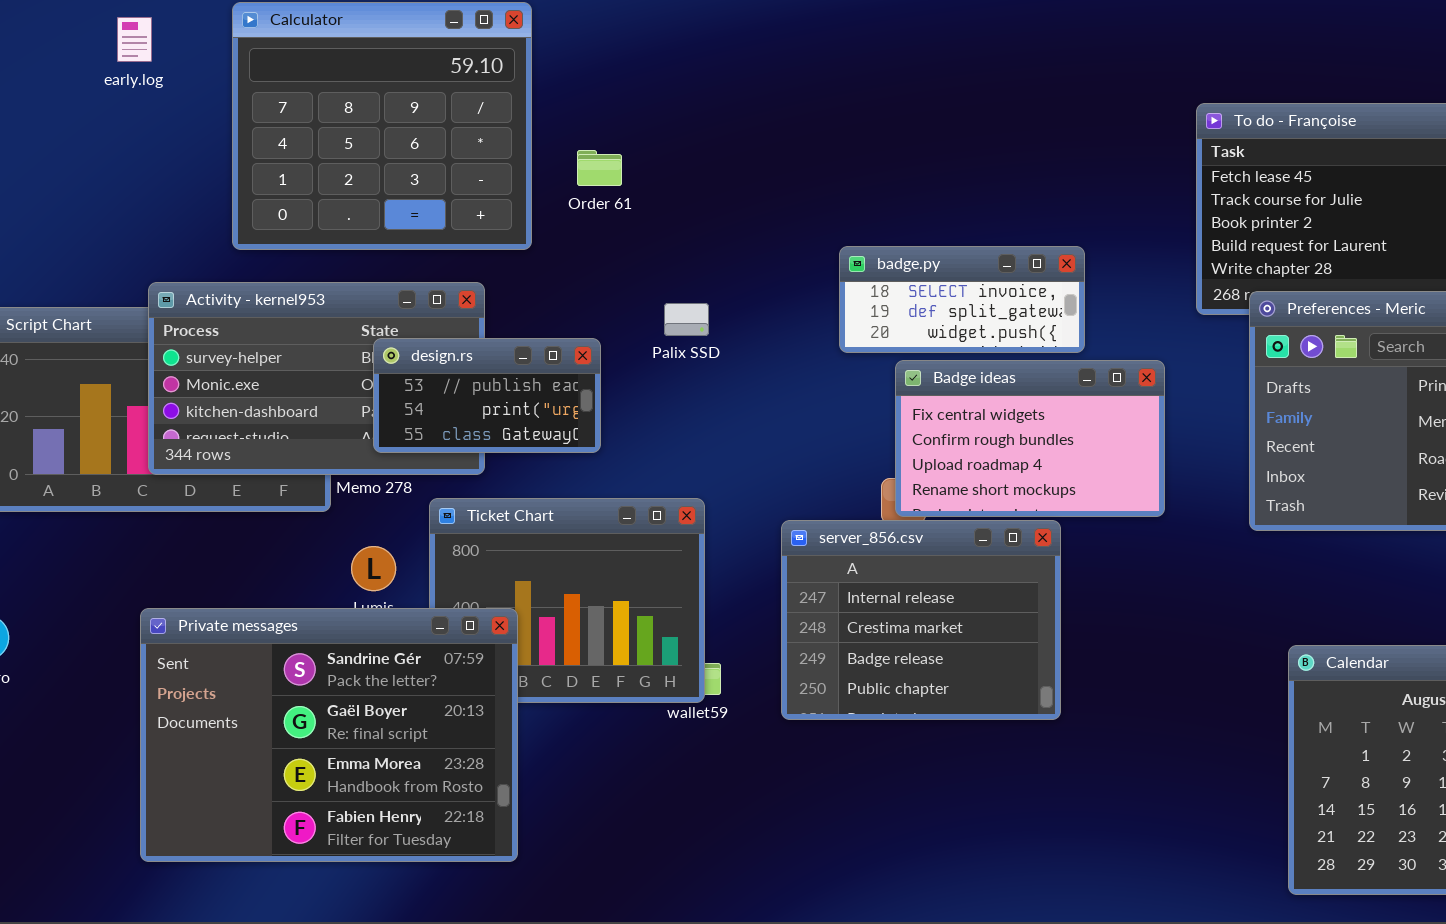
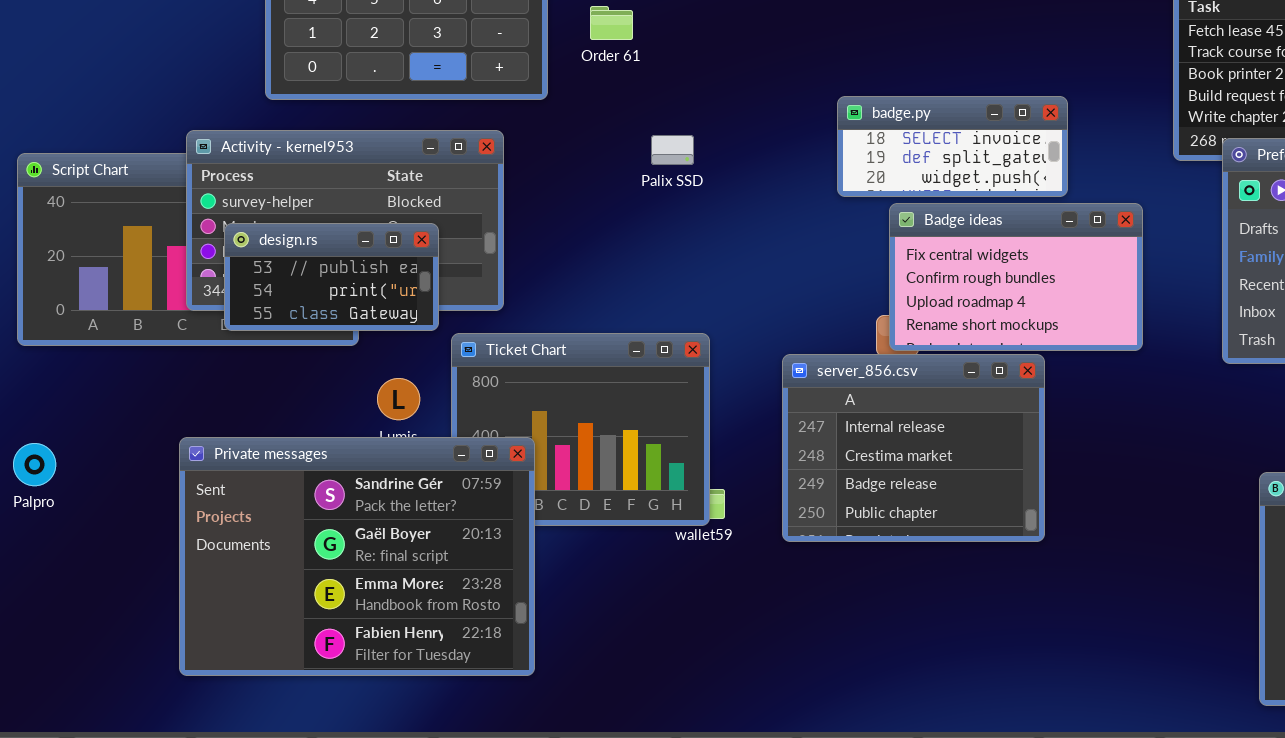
Palix SSD: [664,303,709,336] -> [651,135,694,165], moved
design.rs: [373,338,601,453] -> [224,223,439,331], moved

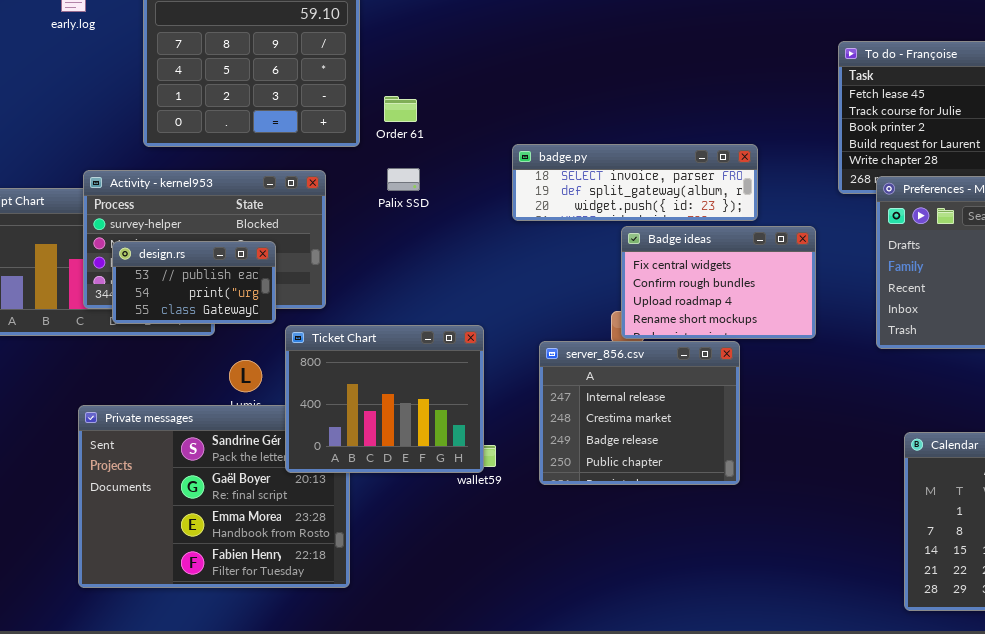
Order 61: [590,6,633,40] -> [384,96,417,122], moved
badge.py: [837,96,1068,197] -> [512,144,758,221], resized
Palix SSD: [651,135,694,165] -> [387,168,420,191], moved
Ticket Chart: [451,333,710,526] -> [285,325,484,473], raised

